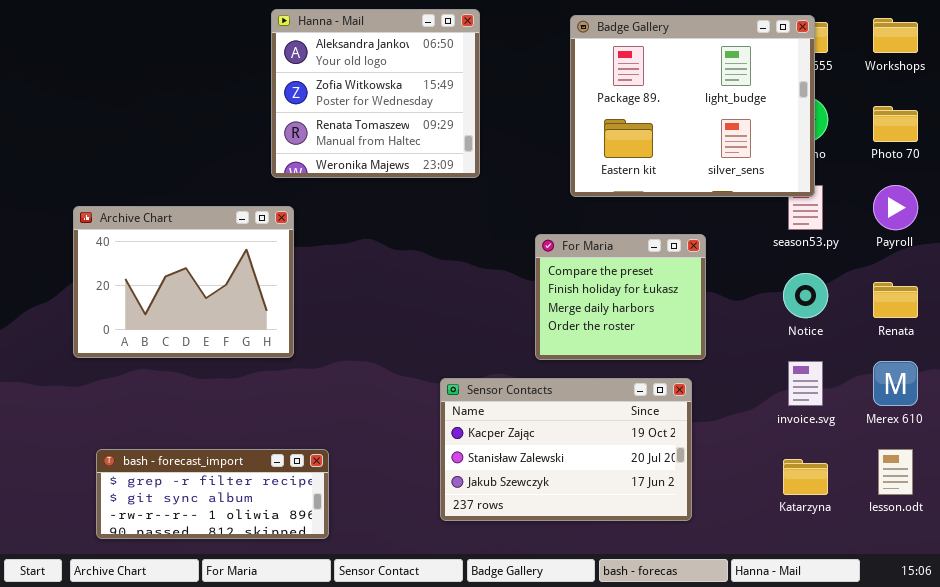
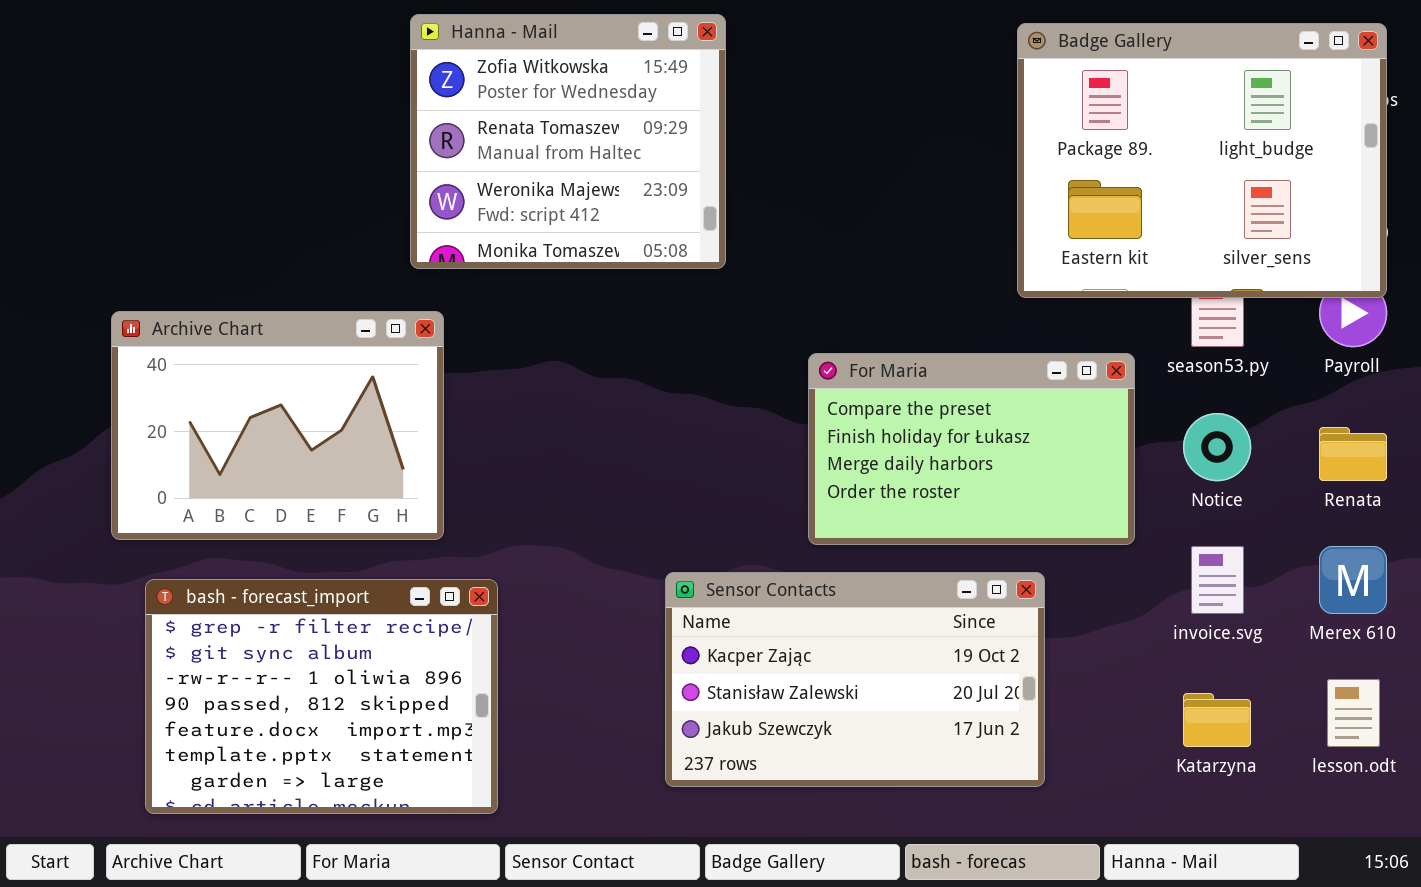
Hanna - Mail: [271,9,480,178] -> [410,14,726,269], scrolled down 1 row
Badge Gallery: [570,15,815,197] -> [1017,23,1387,298], moved
For Maria: [535,234,706,360] -> [808,353,1135,545], resized
bash - forecast_import: [96,449,329,539] -> [145,579,498,814], resized

